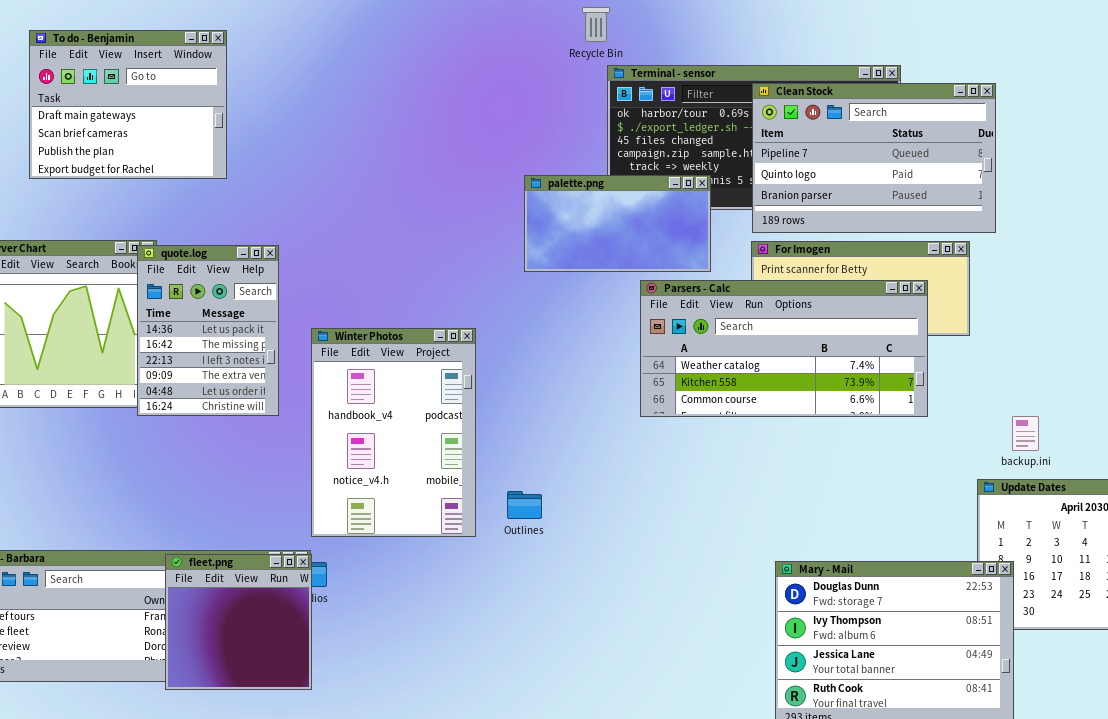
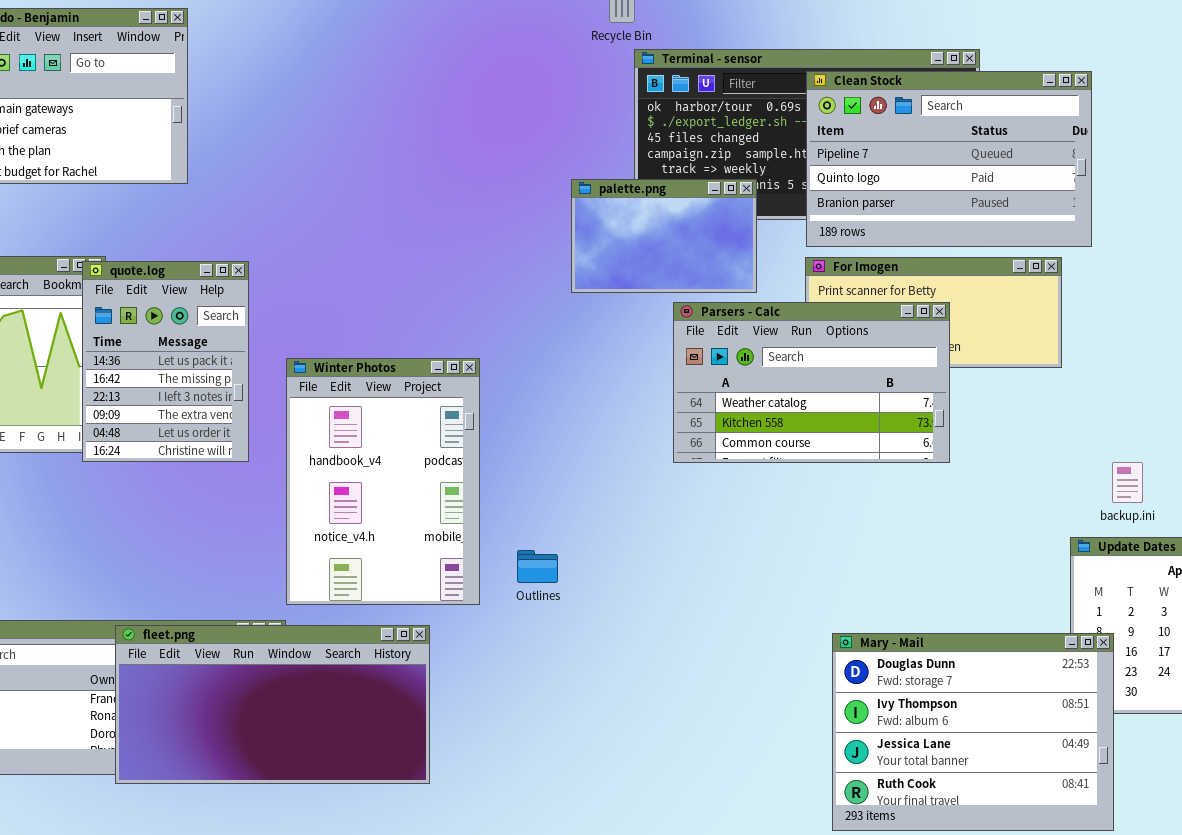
palette.png: [524,175,711,272] -> [571,179,757,293], resized
Parsers - Calc: [640,280,928,417] -> [673,302,950,463], resized
fleet.png: [165,554,312,690] -> [115,625,430,784], resized

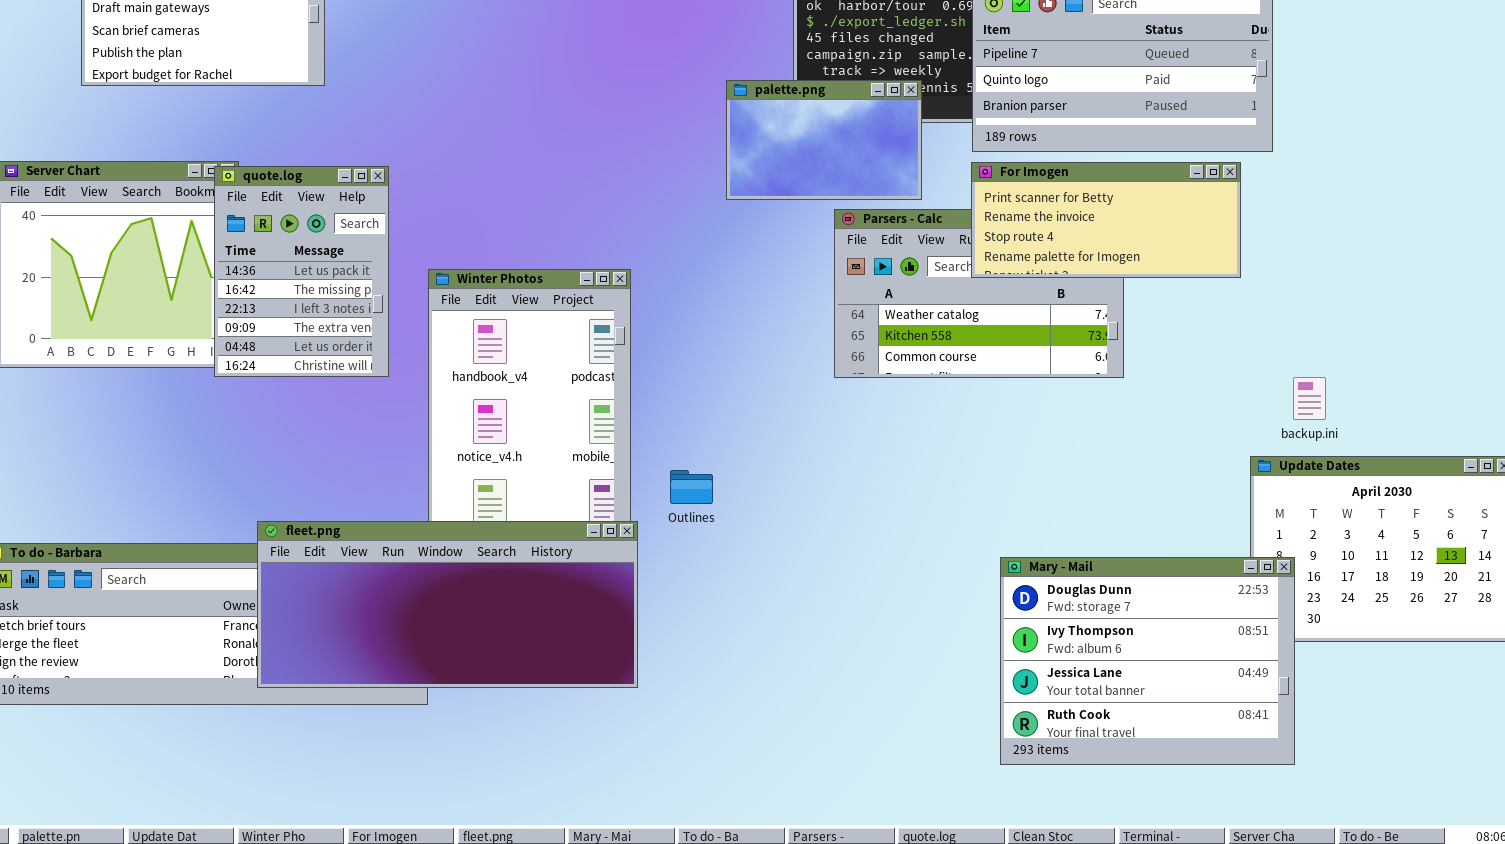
For Imogen: [805,257,1062,368] -> [971,162,1241,278], raised
fleet.png: [115,625,430,784] -> [257,521,638,688], moved, resized

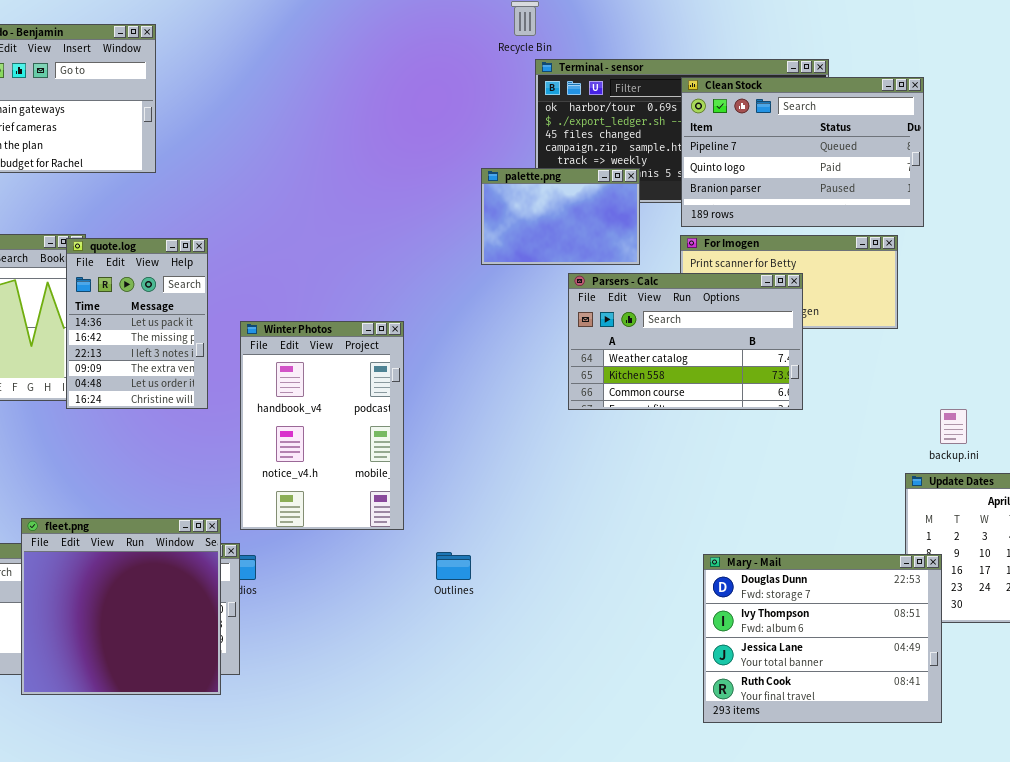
Parsers - Calc: [834,209,1124,378] -> [568,273,803,410], raised
Outlines: [670,470,713,504] -> [436,552,471,580], moved
fleet.png: [257,521,638,688] -> [21,518,221,695], moved, resized

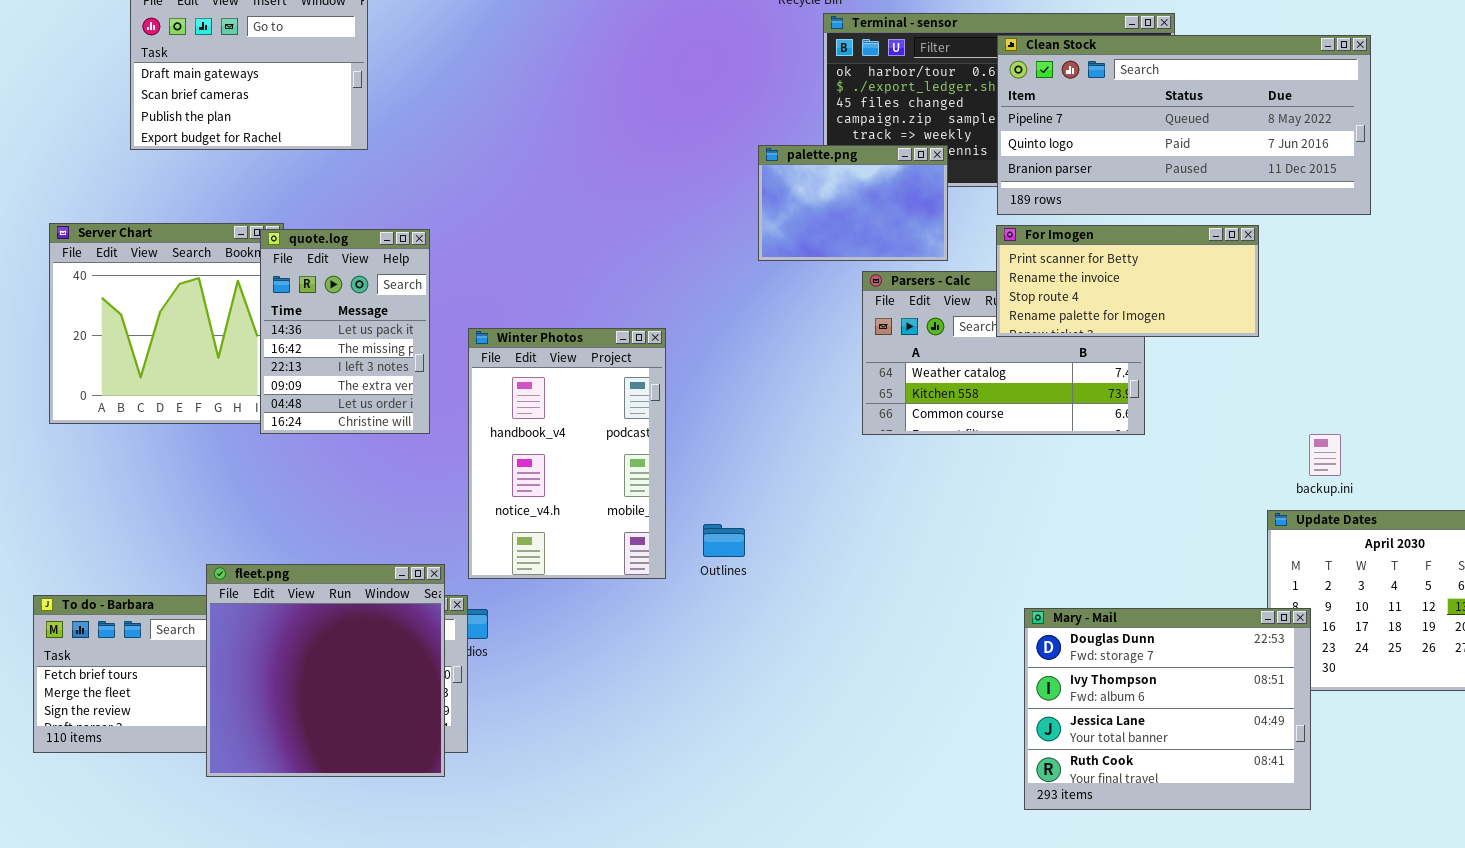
Clean Stock: [681,77,924,227] -> [997,35,1371,215], resized
For Imogen: [680,235,898,329] -> [996,225,1259,337], raised
Outlines: [436,552,471,580] -> [703,524,745,557], moved

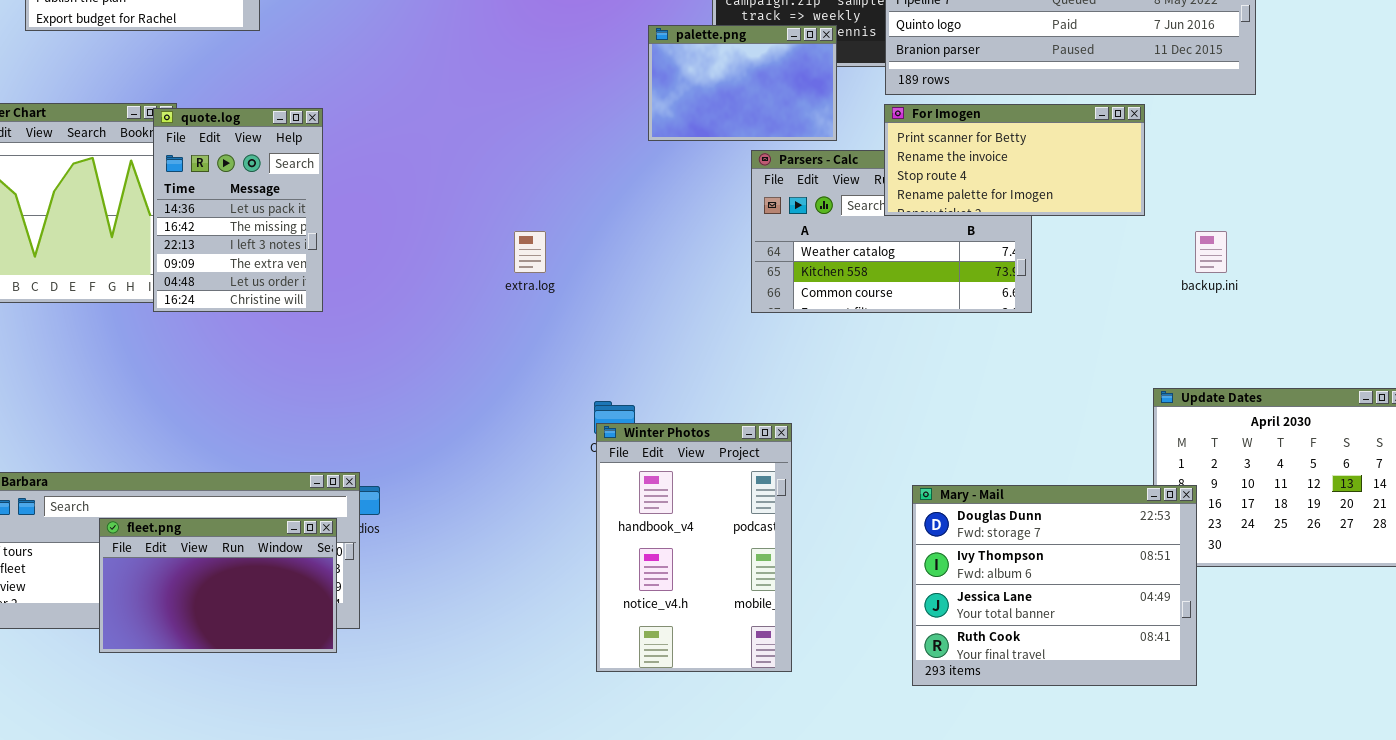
Winter Photos: [468,328,666,579] -> [596,423,792,672], moved
backup.ini: [1309,434,1341,476] -> [1195,231,1227,273], moved
fleet.png: [206,564,445,777] -> [99,518,337,653], resized

